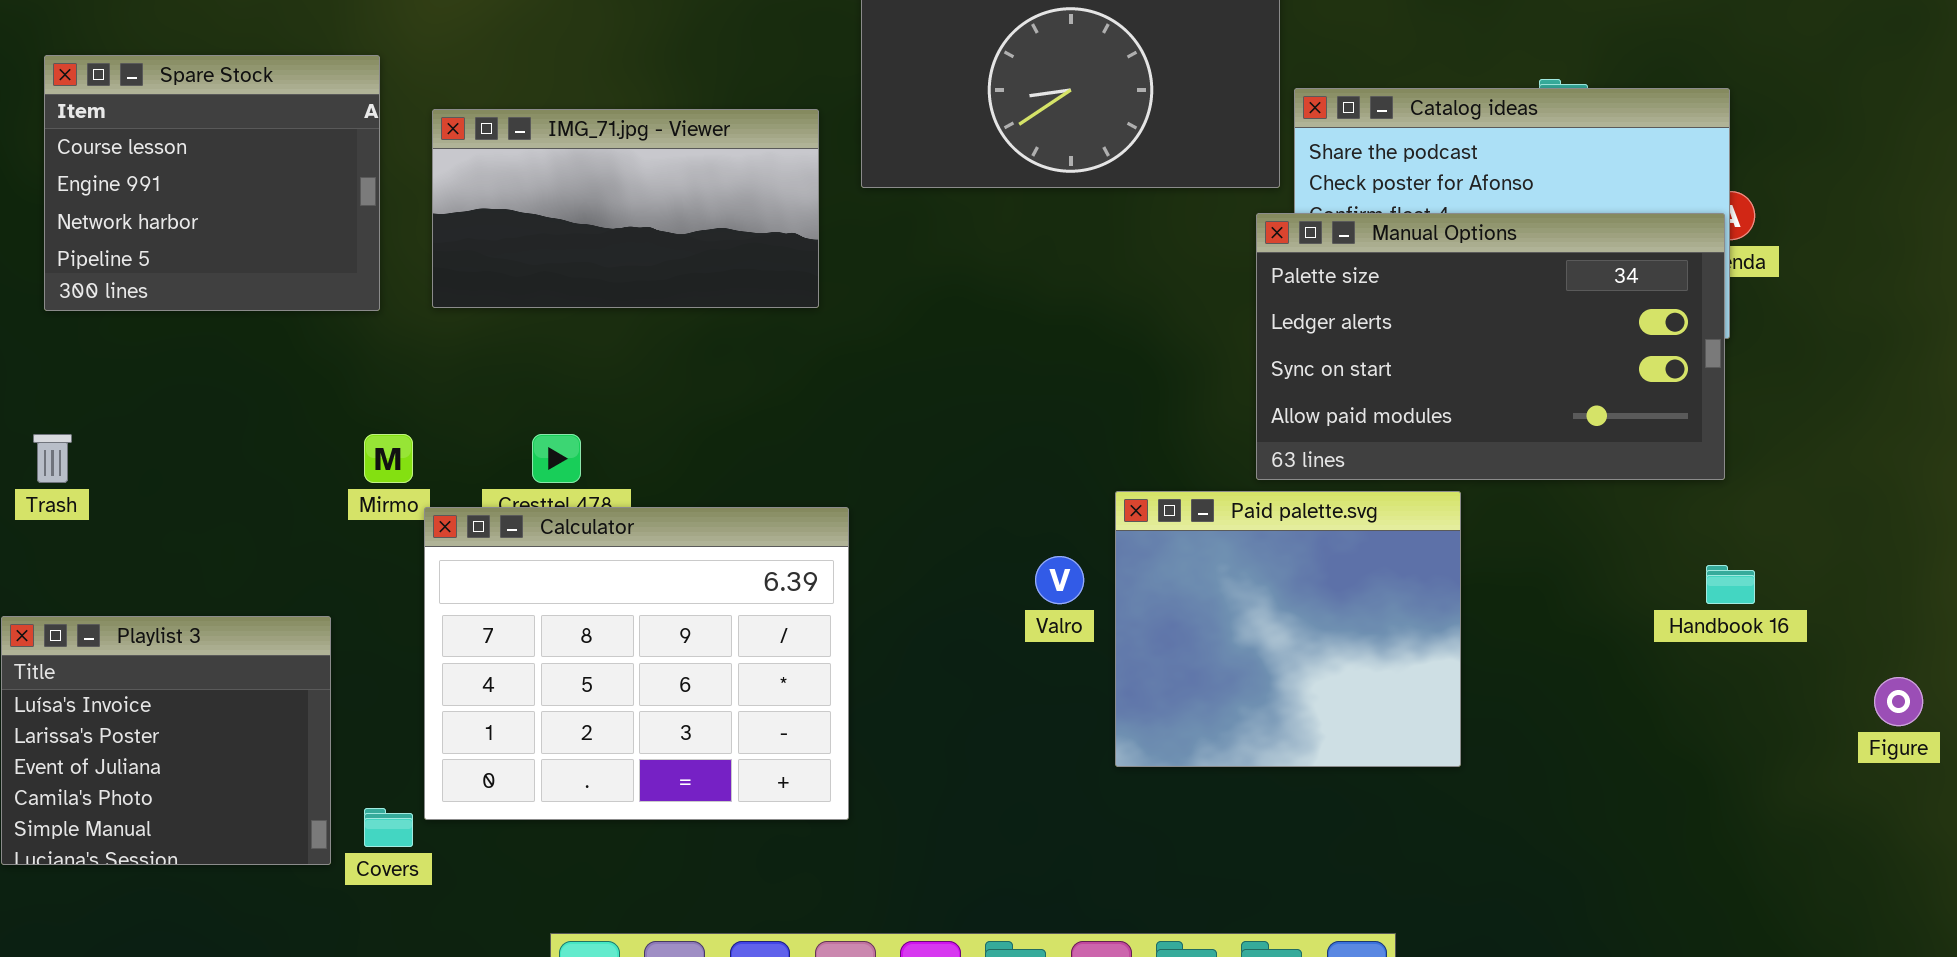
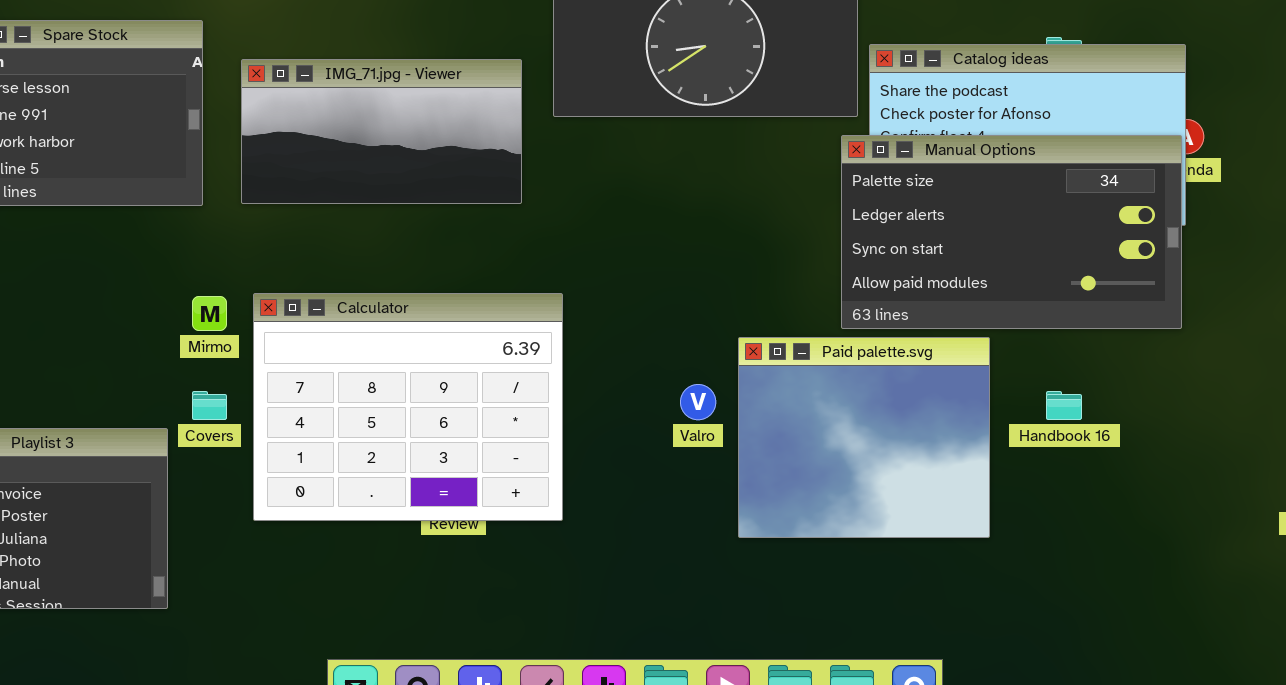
Calculator: [424,507,849,820] -> [253,293,563,521], moved
Handbook 16: [1706,565,1755,604] -> [1046,391,1082,420], moved
Covers: [364,808,413,847] -> [192,391,227,420], moved

